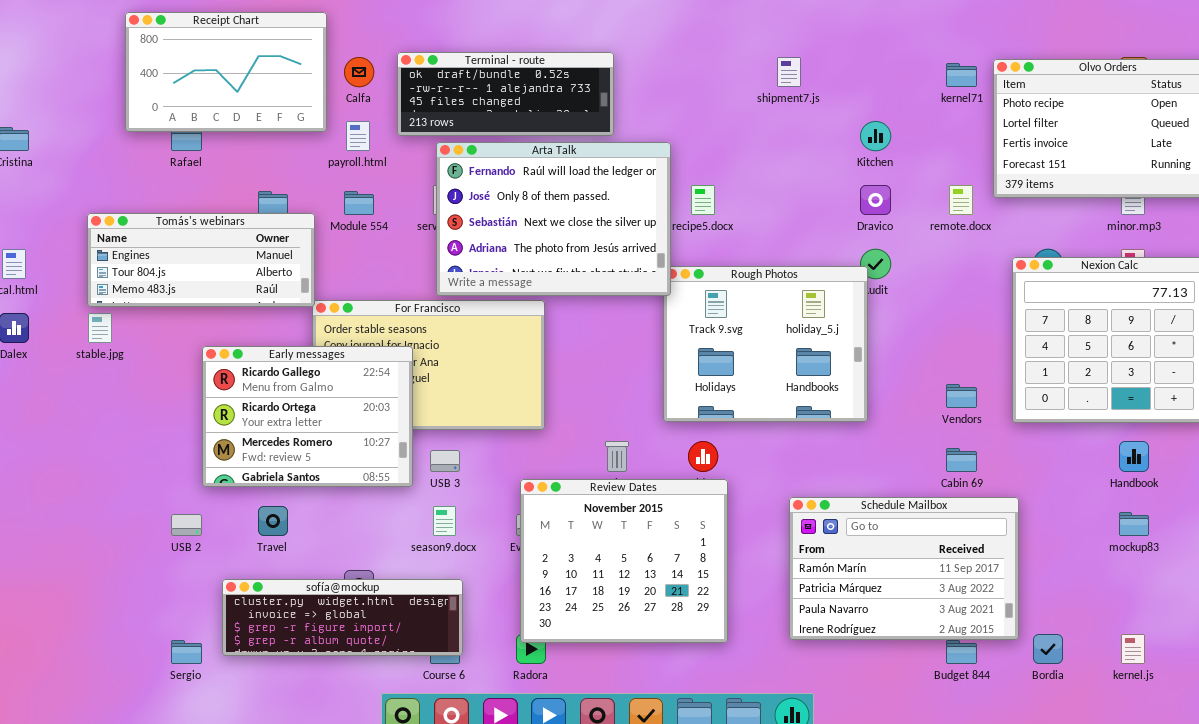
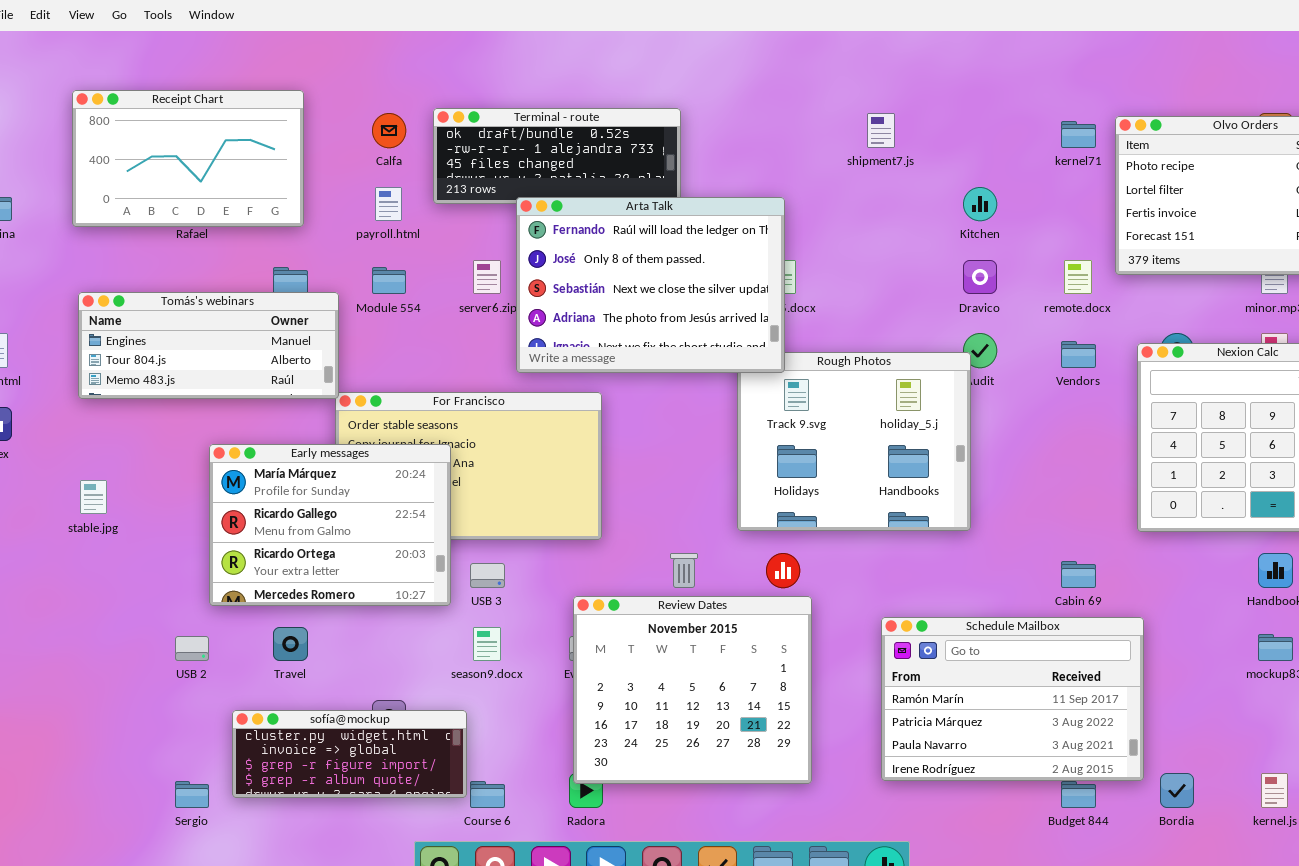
Receipt Chart: [125,12,327,132] -> [72,90,304,227], moved
Arta Talk: [436,142,671,296] -> [516,197,785,373], moved
stable.jpg: [88,313,112,343] -> [80,480,107,514], moved
Early messages: [202,346,413,487] -> [209,444,451,606], scrolled up 1 row
Vendors: [946,384,977,408] -> [1061,341,1096,368], moved
sofía@mockup: [222,579,463,656] -> [232,710,467,798], resized

